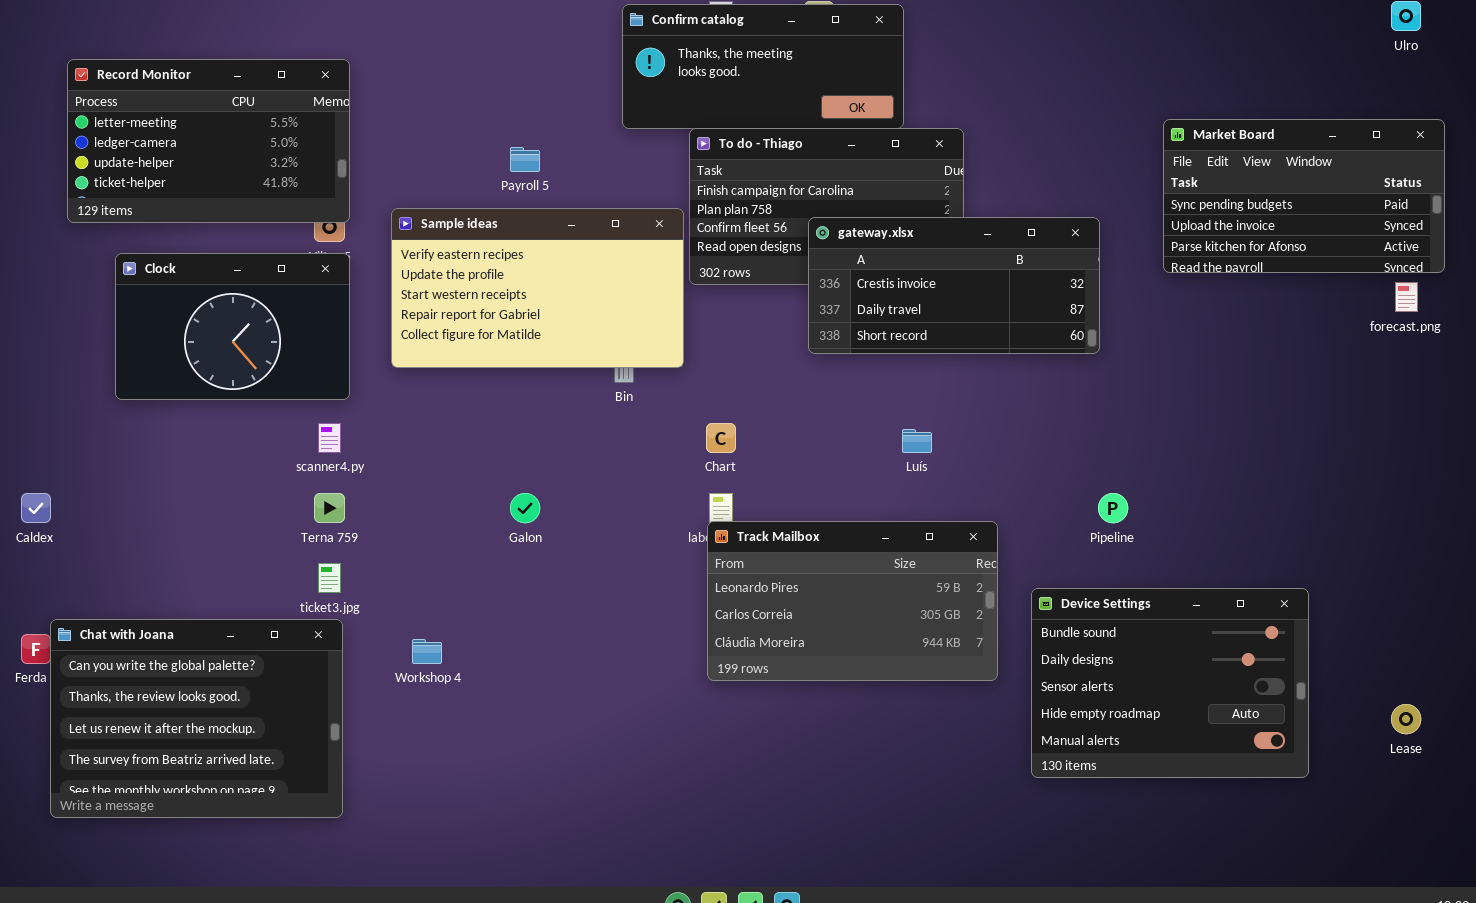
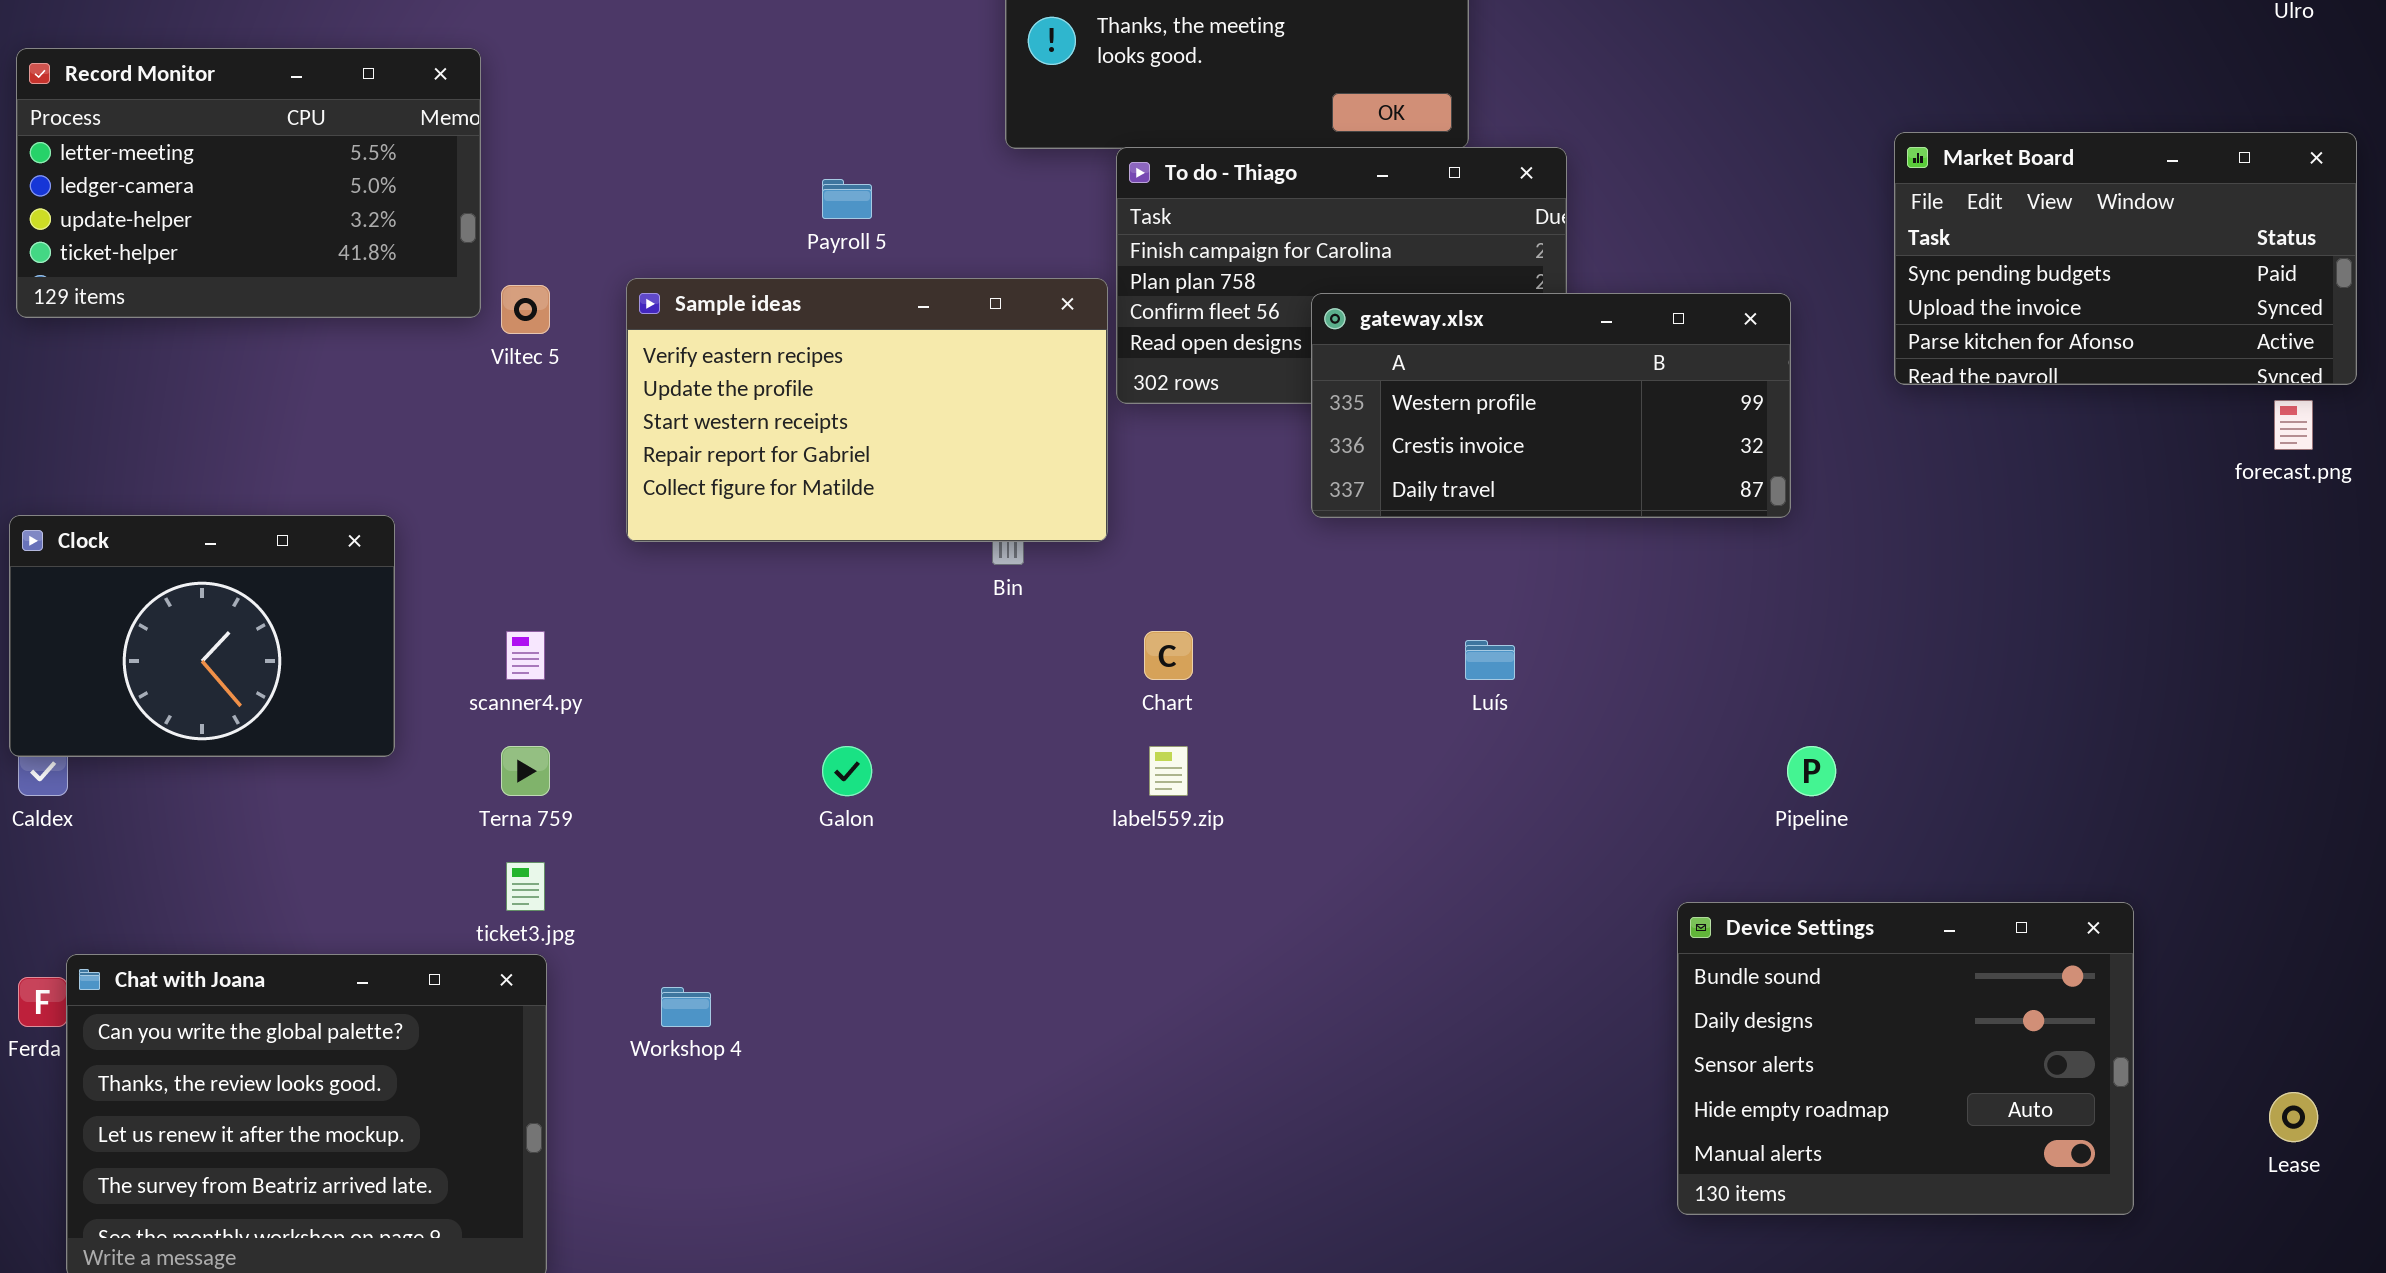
Record Monitor: [67,59,350,223] -> [16,48,481,318], moved
gateway.xlsx: [808,217,1100,354] -> [1311,293,1791,518], scrolled up 1 row
Clock: [115,253,350,400] -> [9,515,395,757], moved
Track Mailbox: [707,521,998,681] -> none, closed

